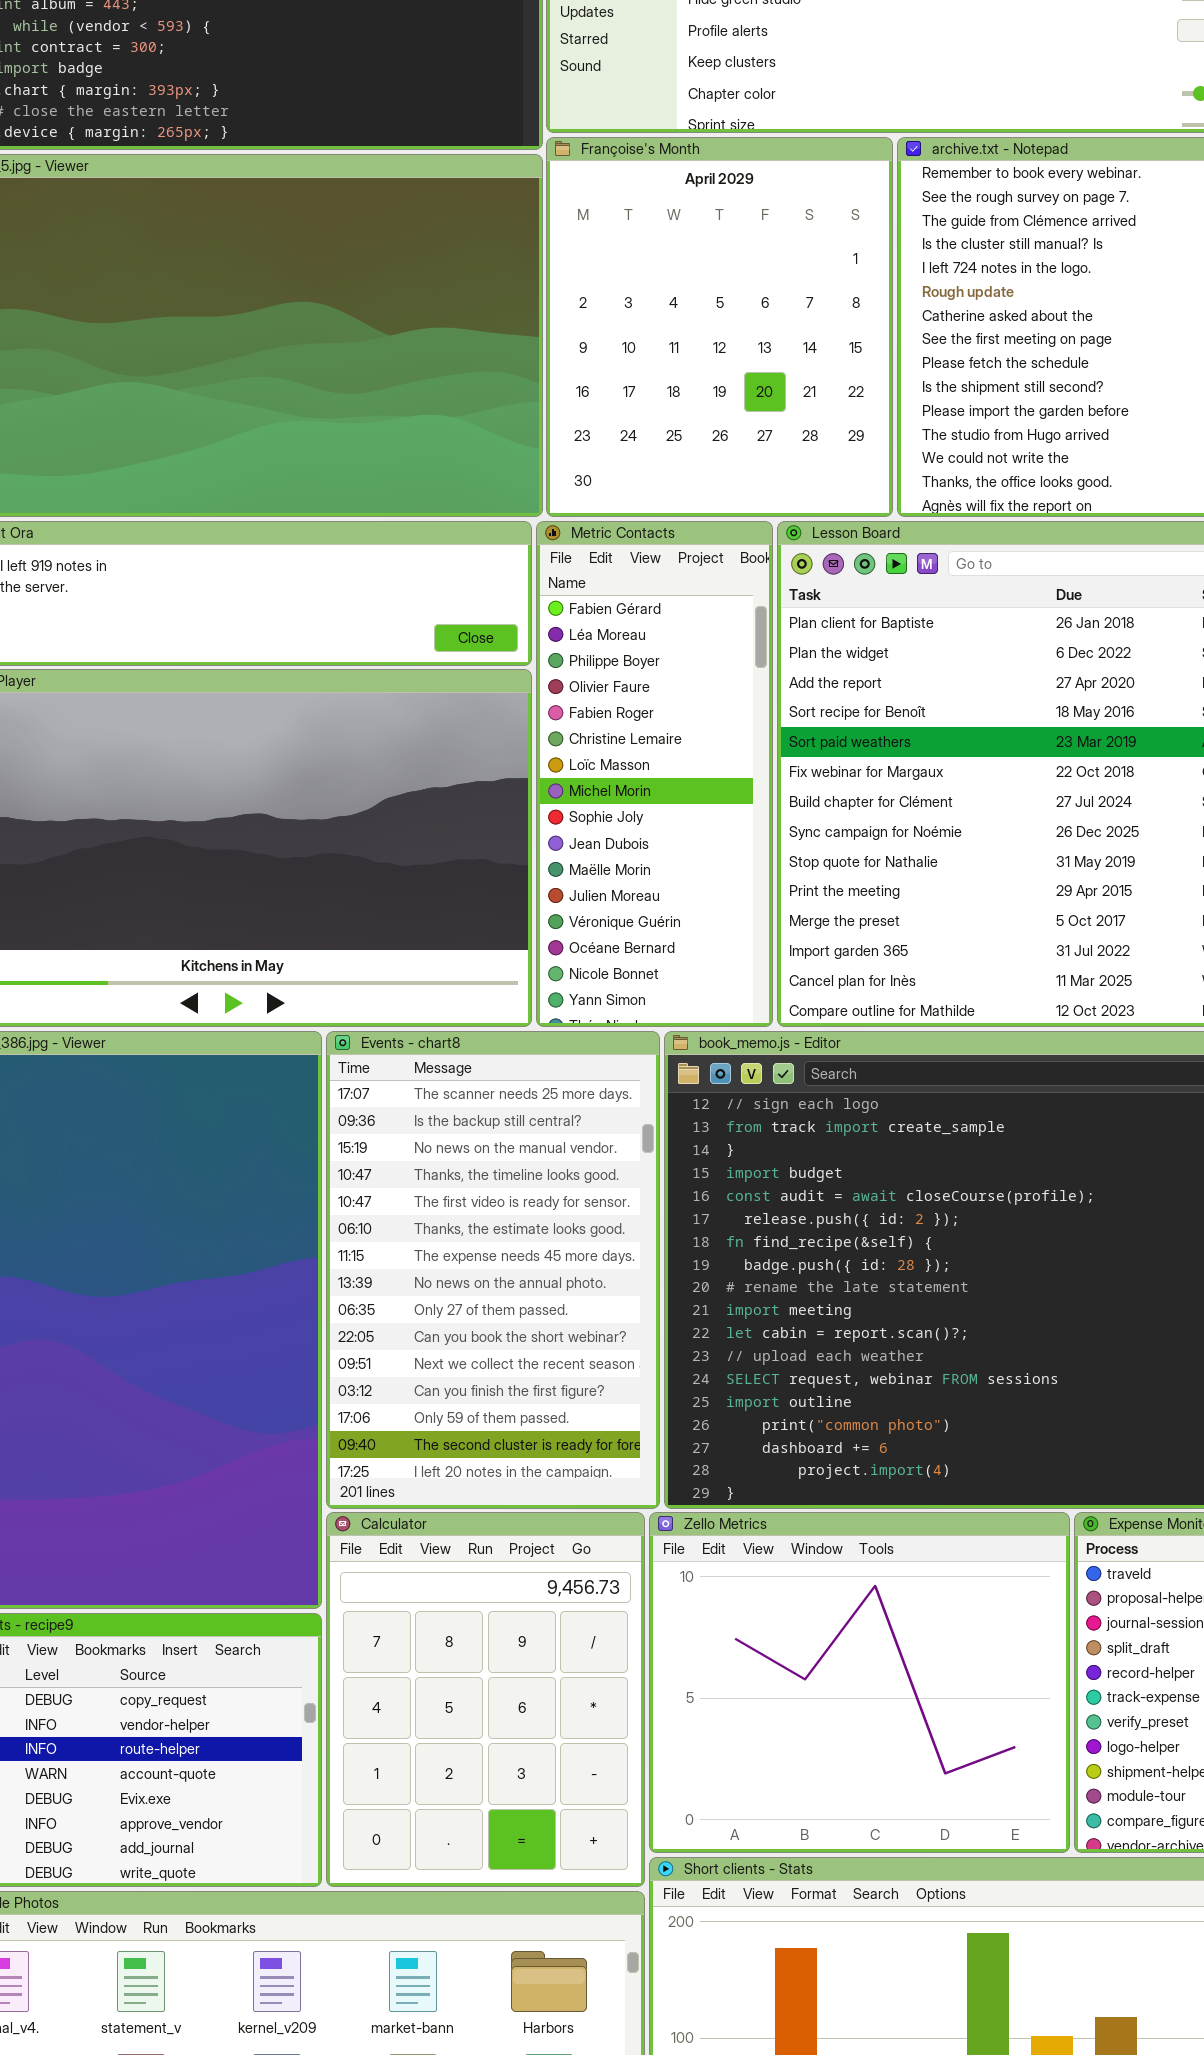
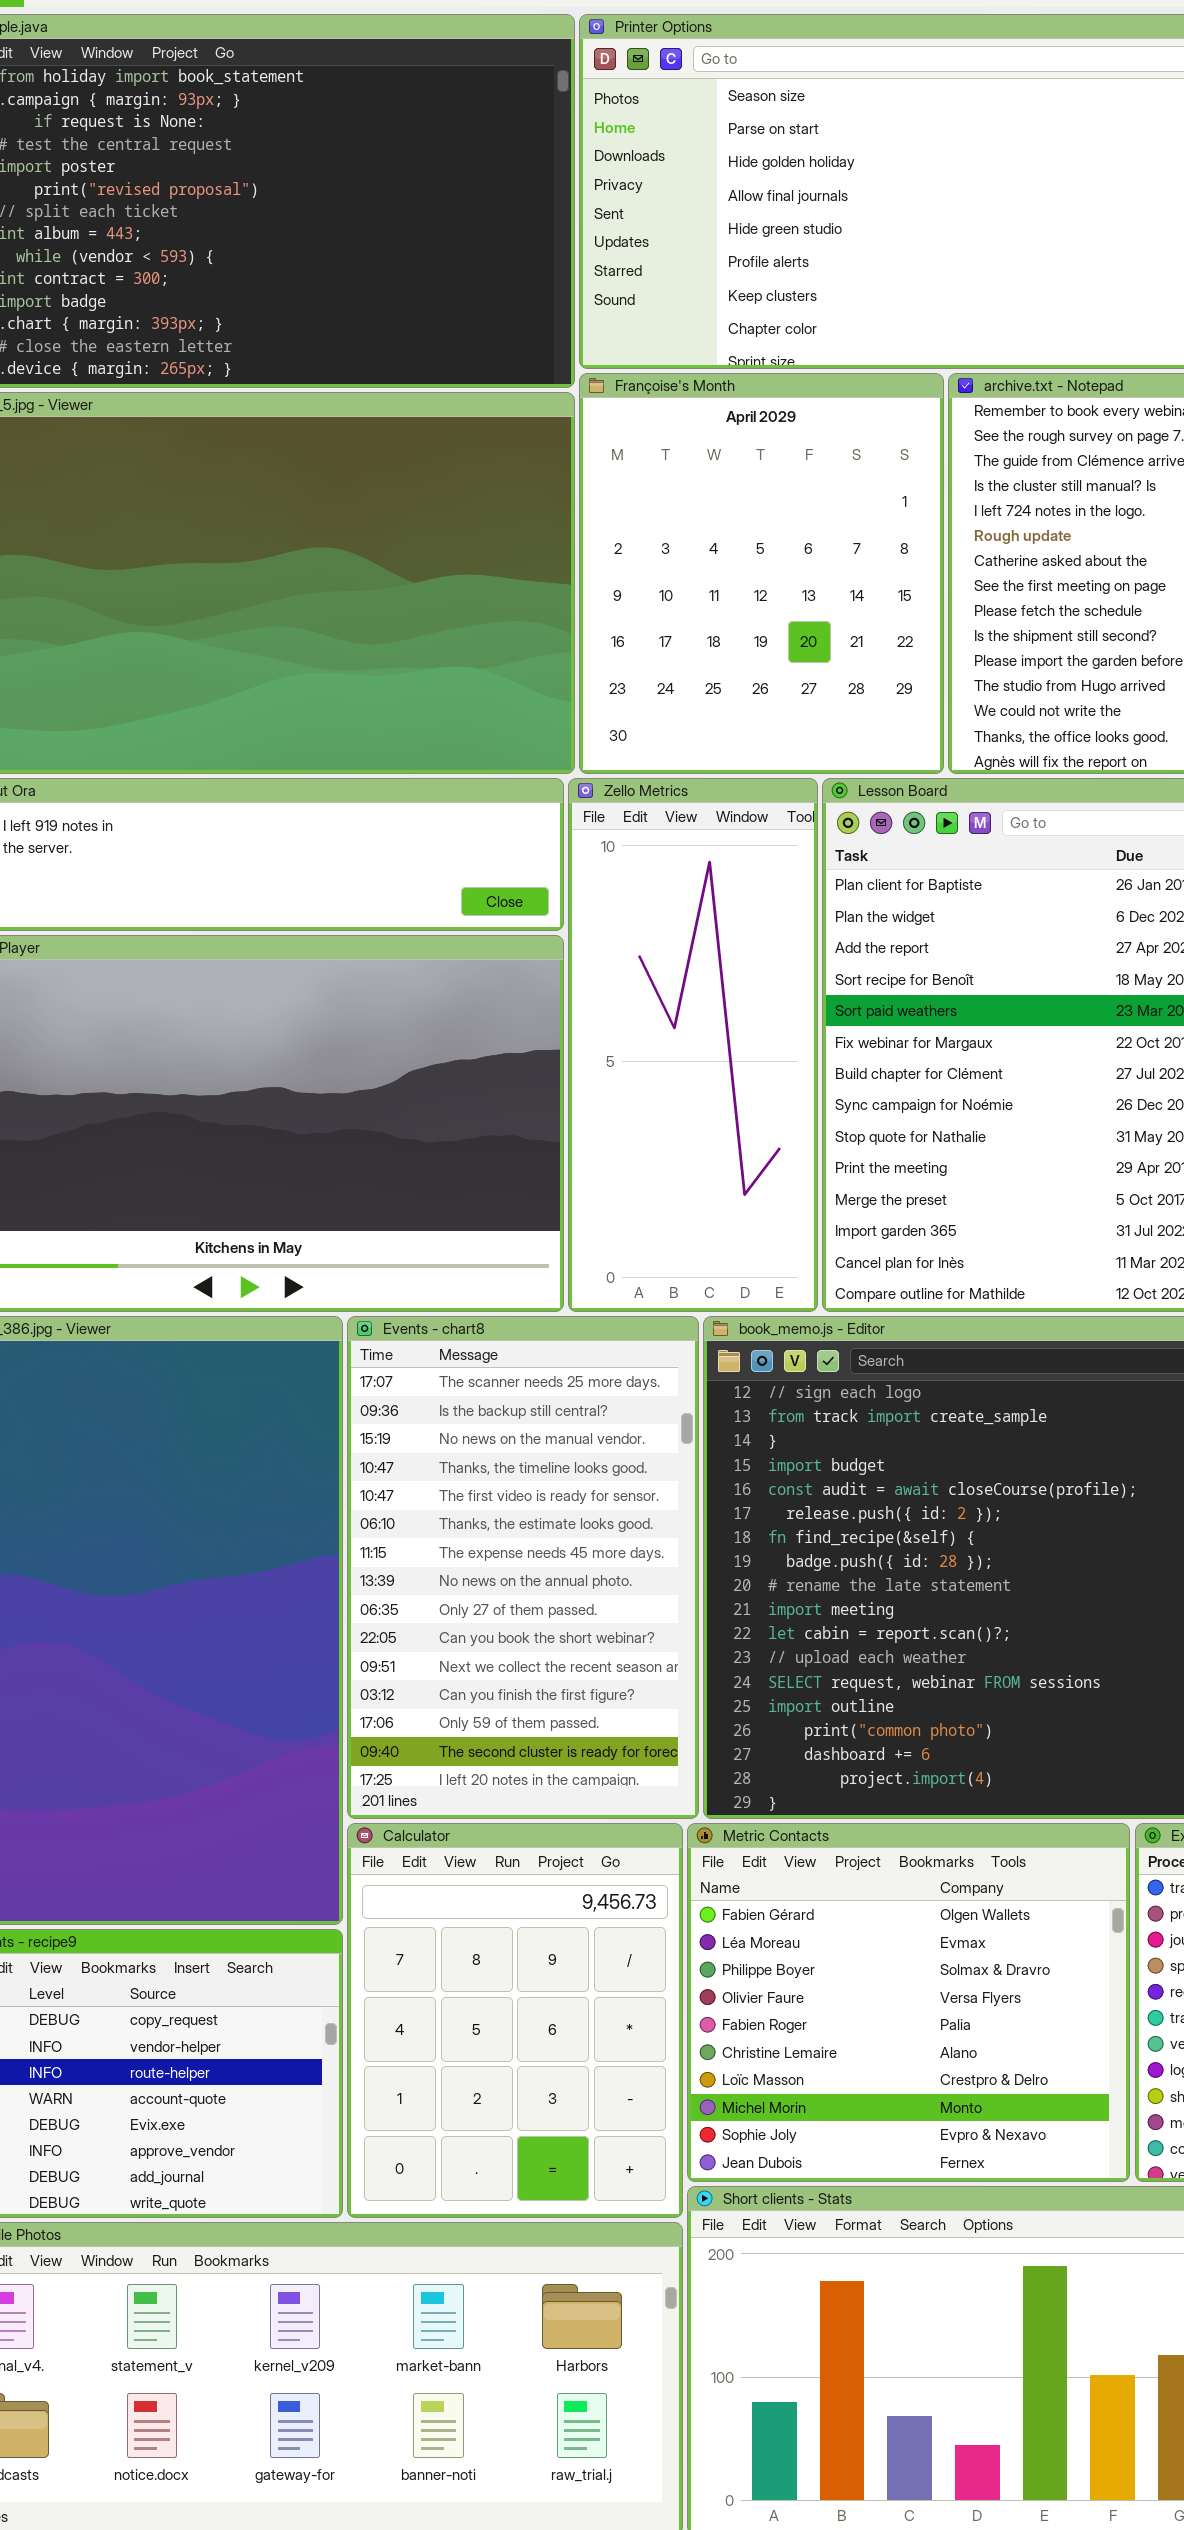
Metric Contacts: [536,521,773,1027] -> [687,1823,1130,2182], moved, resized
Zello Metrics: [649,1512,1070,1853] -> [568,778,818,1312], moved, resized

